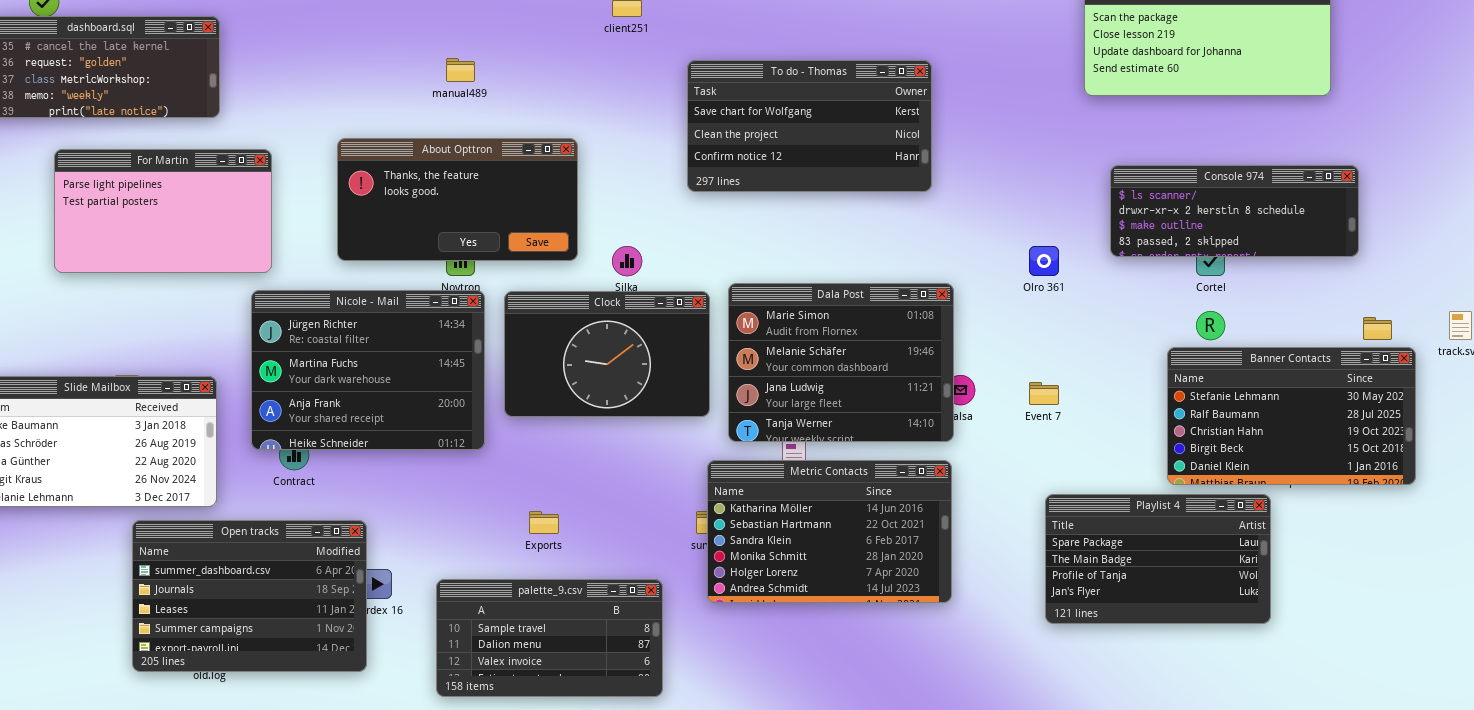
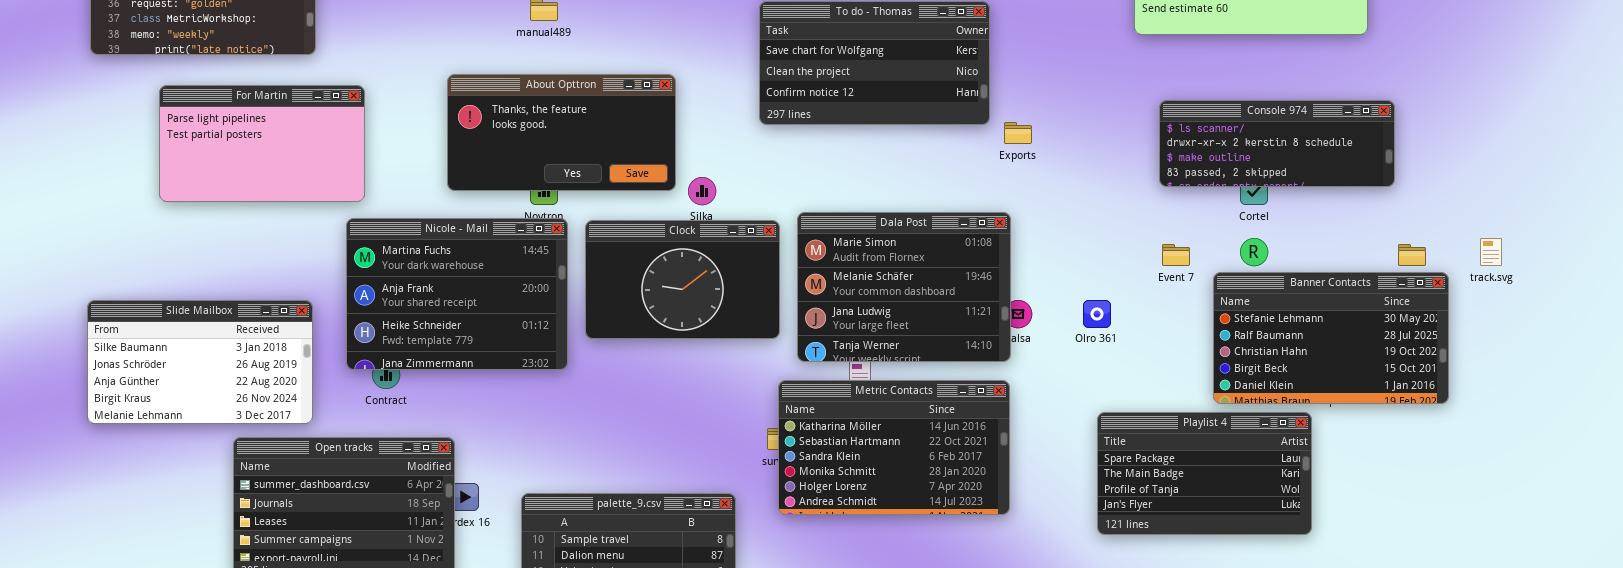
About Opttron: [337,138,578,261] -> [447,74,676,191], moved
Olro 361: [1029,246,1059,276] -> [1083,300,1111,328], moved
Nicole - Mail: [251,290,485,450] -> [346,218,568,370], scrolled down 1 row
Event 7: [1029,382,1059,405] -> [1162,244,1190,266], moved
Exports: [529,511,559,534] -> [1004,122,1032,144], moved

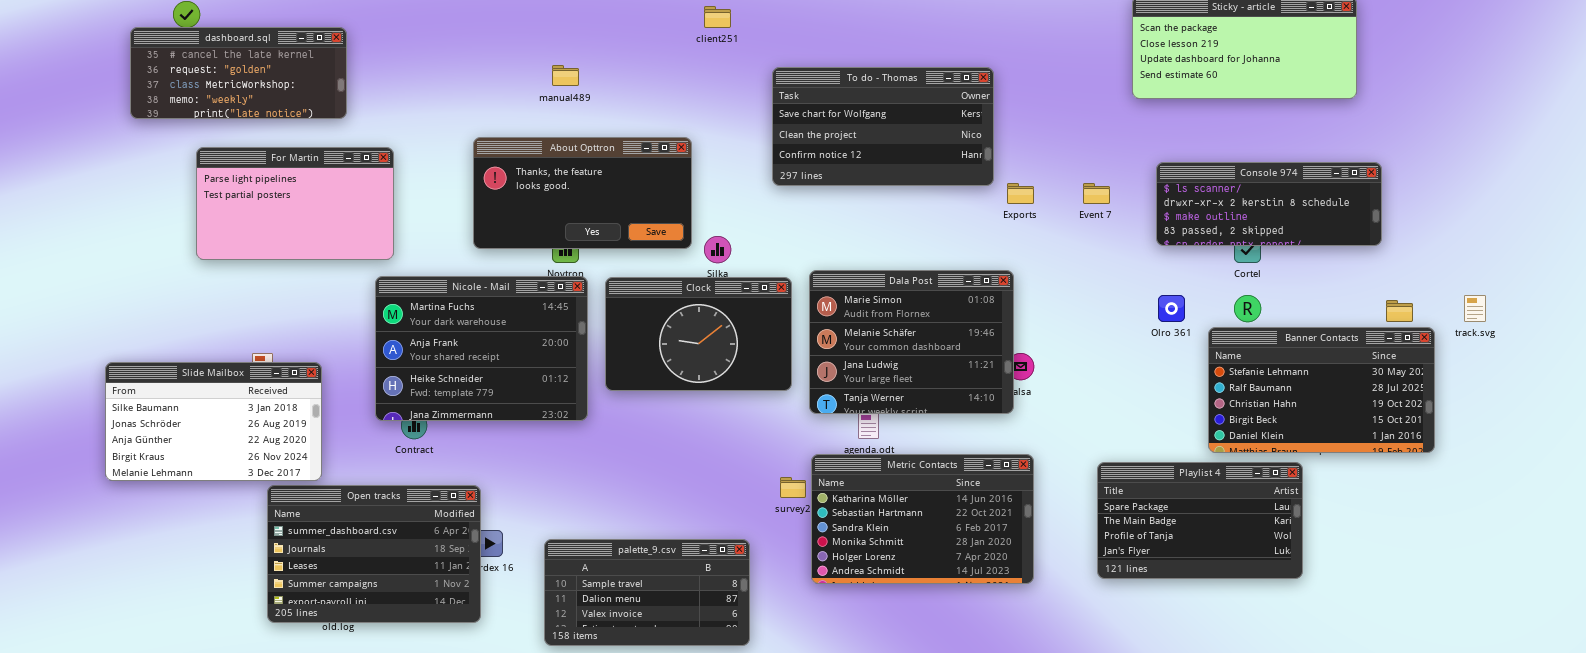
Event 7: [1162,244,1190,266] -> [1083,183,1110,204], moved
Olro 361: [1083,300,1111,328] -> [1158,295,1185,322], moved
Slide Mailbox: [87,300,313,424] -> [105,362,322,481], moved
Metric Contacts: [778,380,1010,515] -> [811,454,1034,584], moved

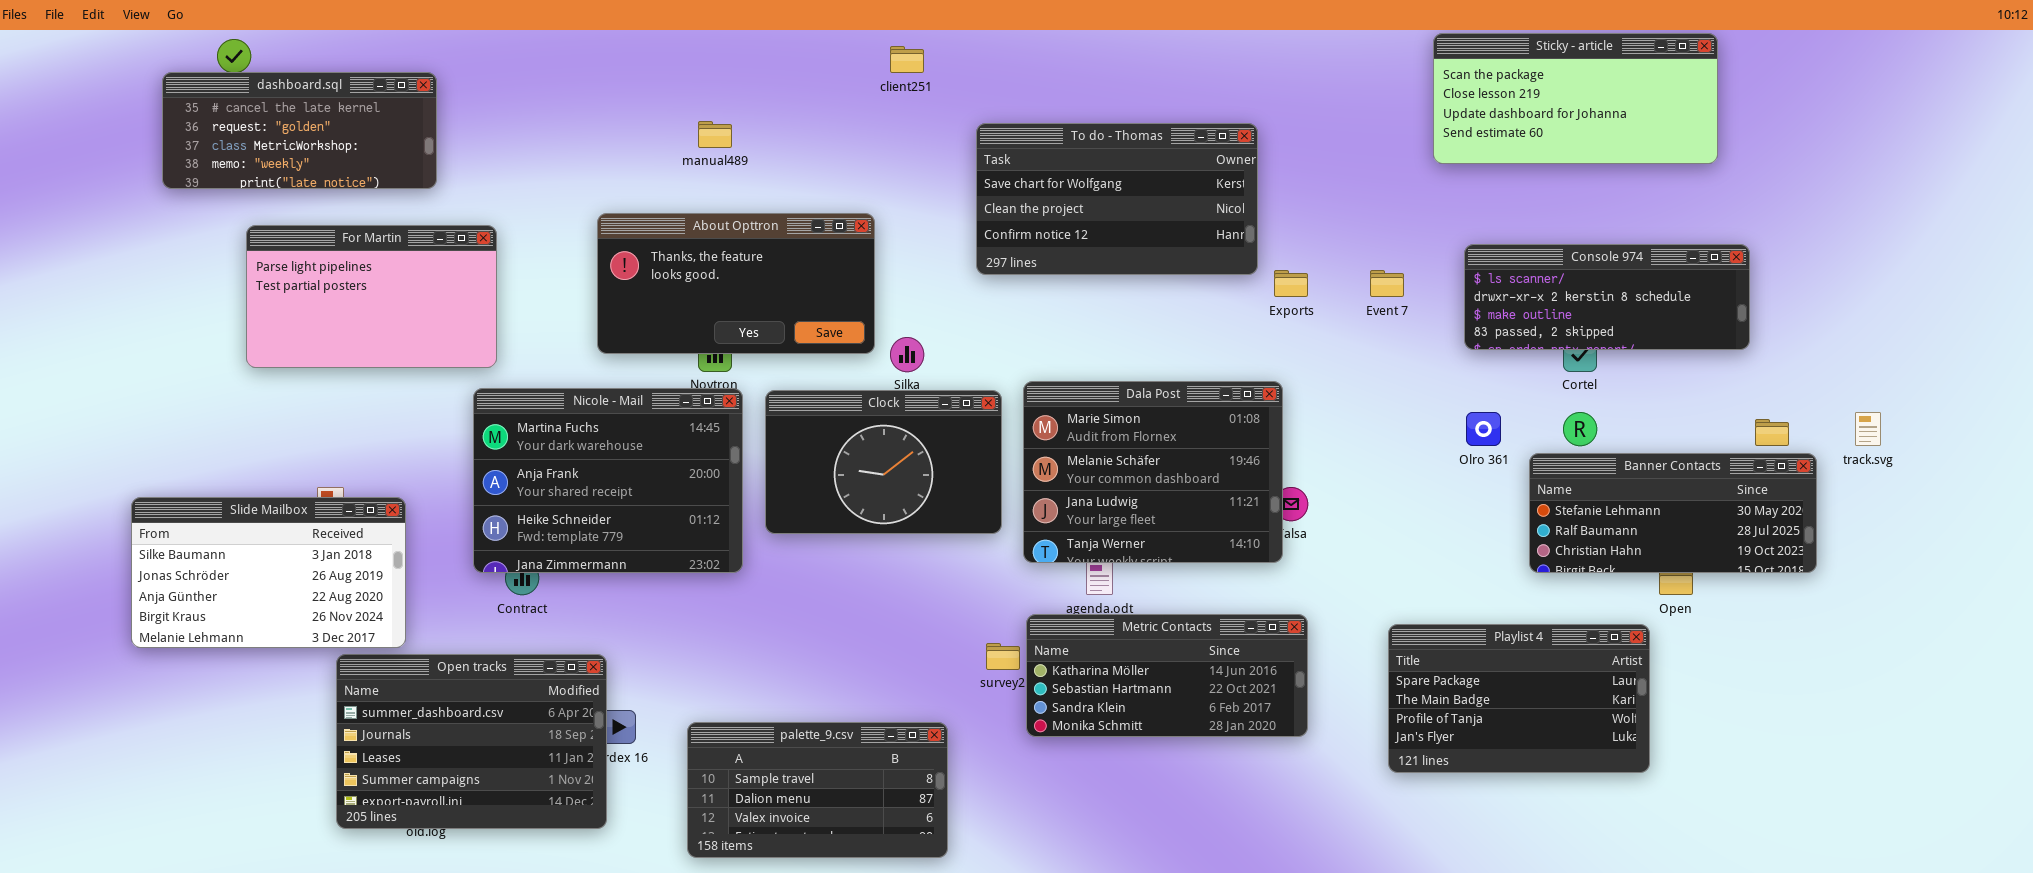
Banner Contacts: [1208,327,1435,453] -> [1529,453,1817,573], resized
Metric Contacts: [811,454,1034,584] -> [1026,614,1308,737], resized

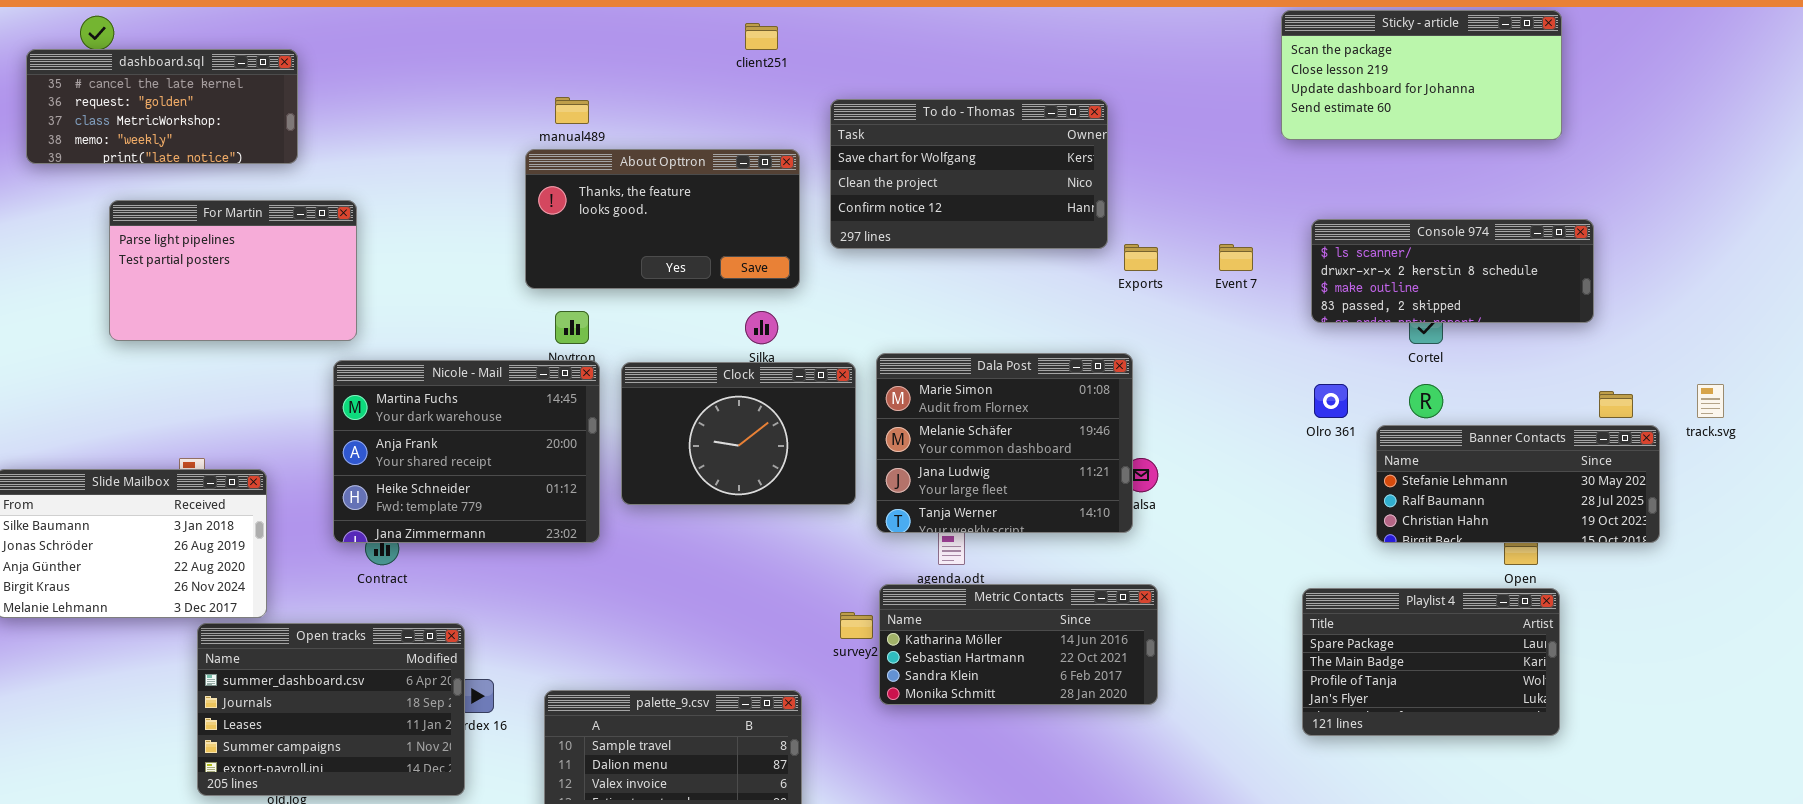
About Opttron: [597,213,875,354] -> [525,149,800,289], moved
Playlist 4: [1388,624,1650,773] -> [1302,588,1560,736], moved

